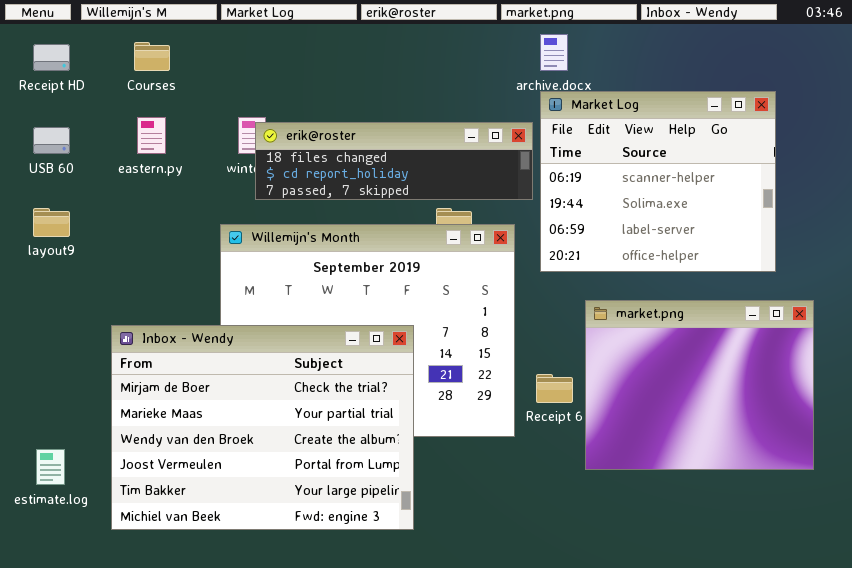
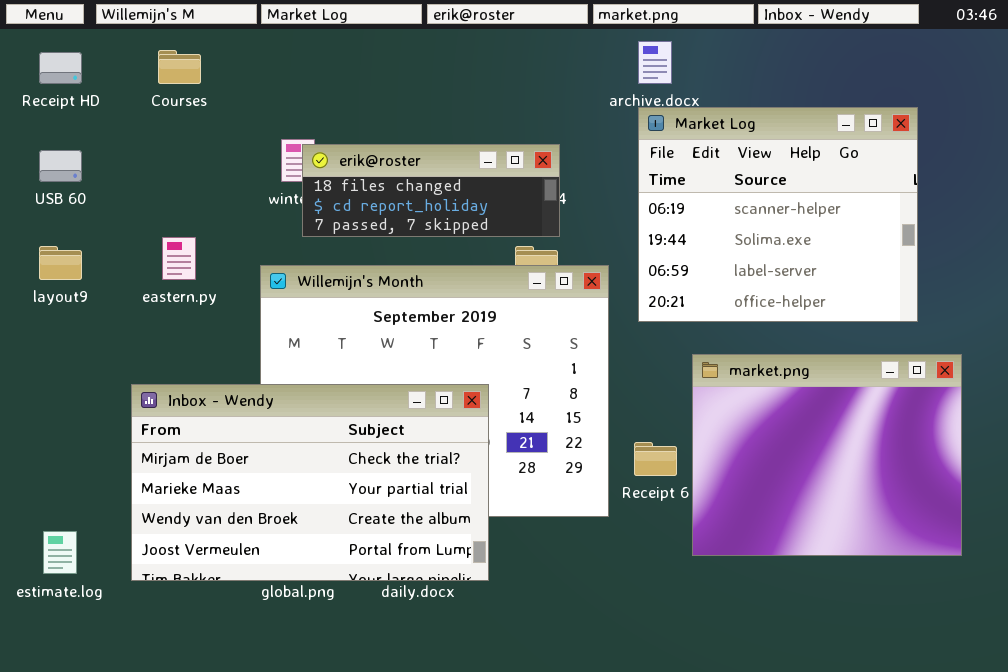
eastern.py: [137,117,166,154] -> [162,237,196,280], moved
erik@roster: [255,122,533,200] -> [302,144,560,237], resized
Inbox - Wendy: [111,325,414,530] -> [131,384,489,581], resized

